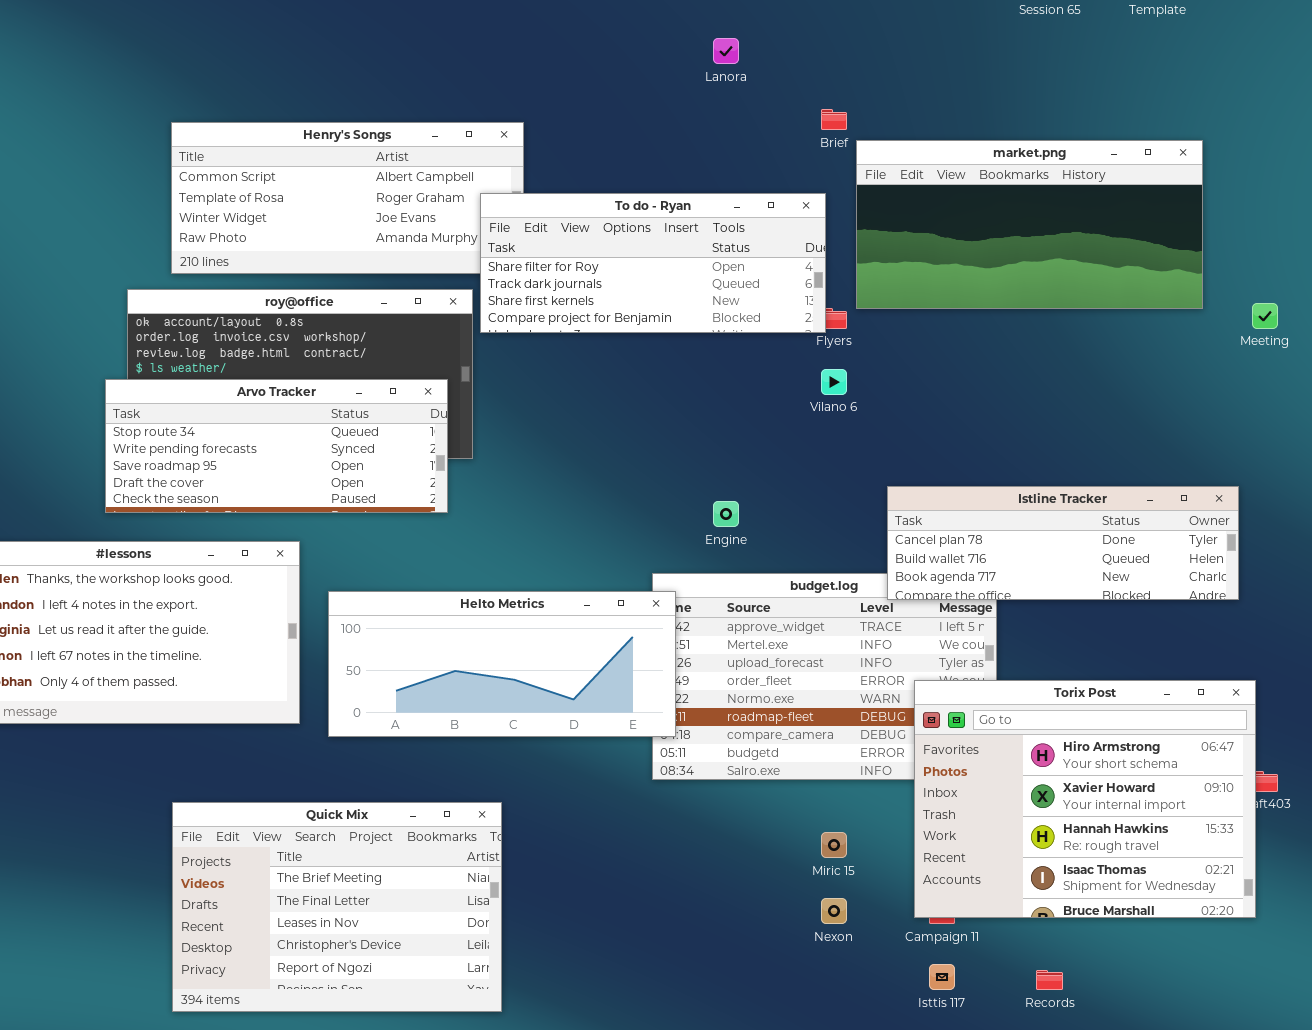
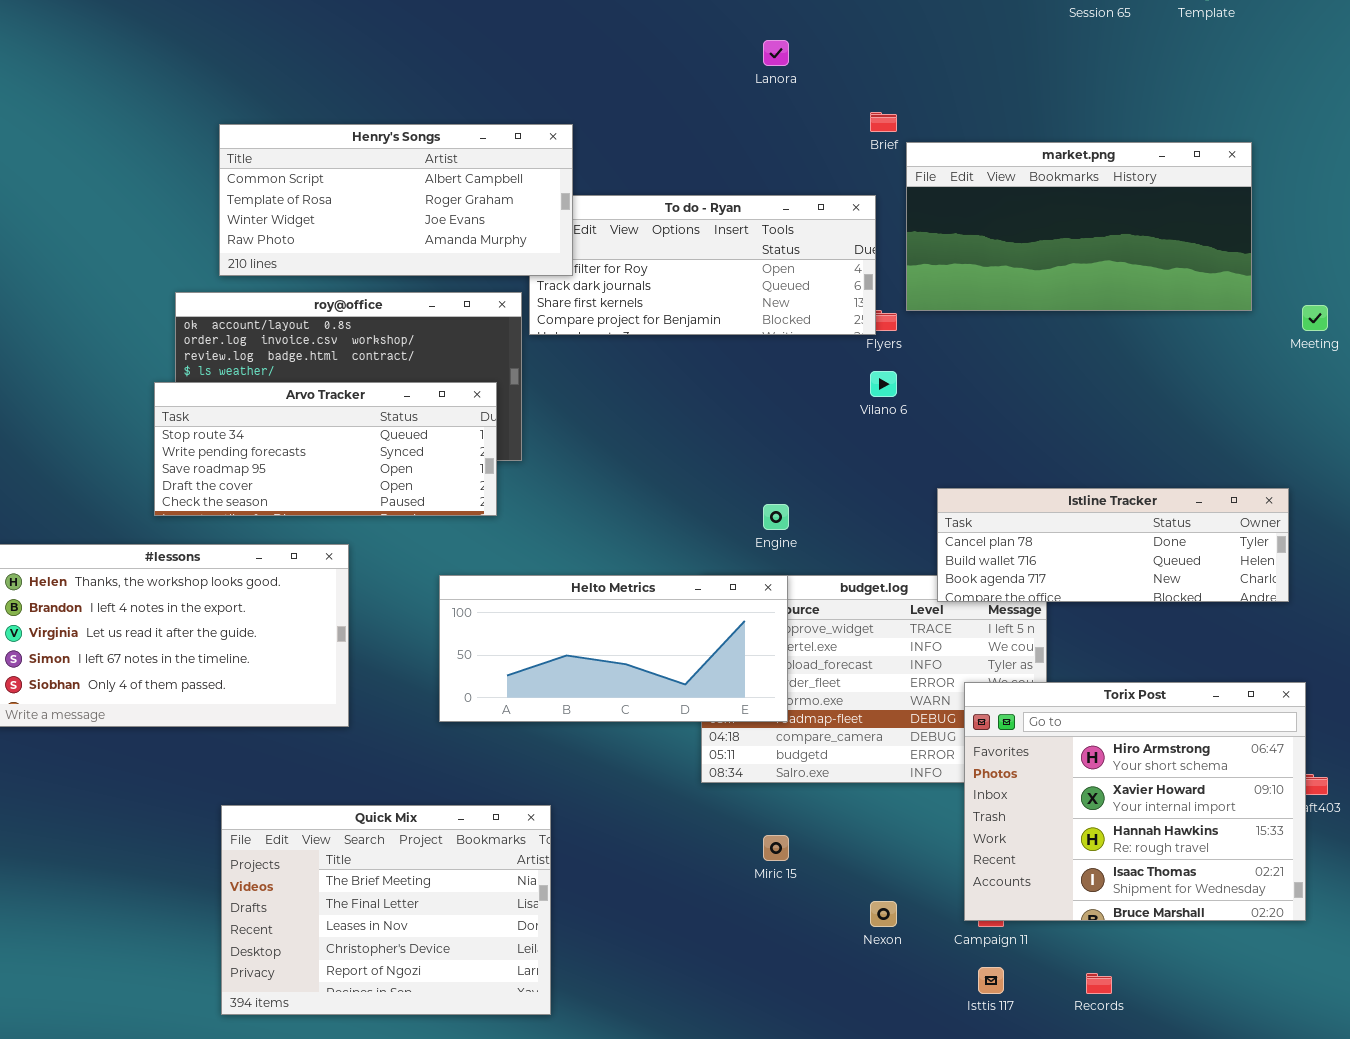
Henry's Songs: [171,122,524,274] -> [219,124,573,276], raised
Helto Metrics: [328,591,676,737] -> [439,575,788,722], moved
Miric 15: [821,832,847,858] -> [763,835,789,861], moved

